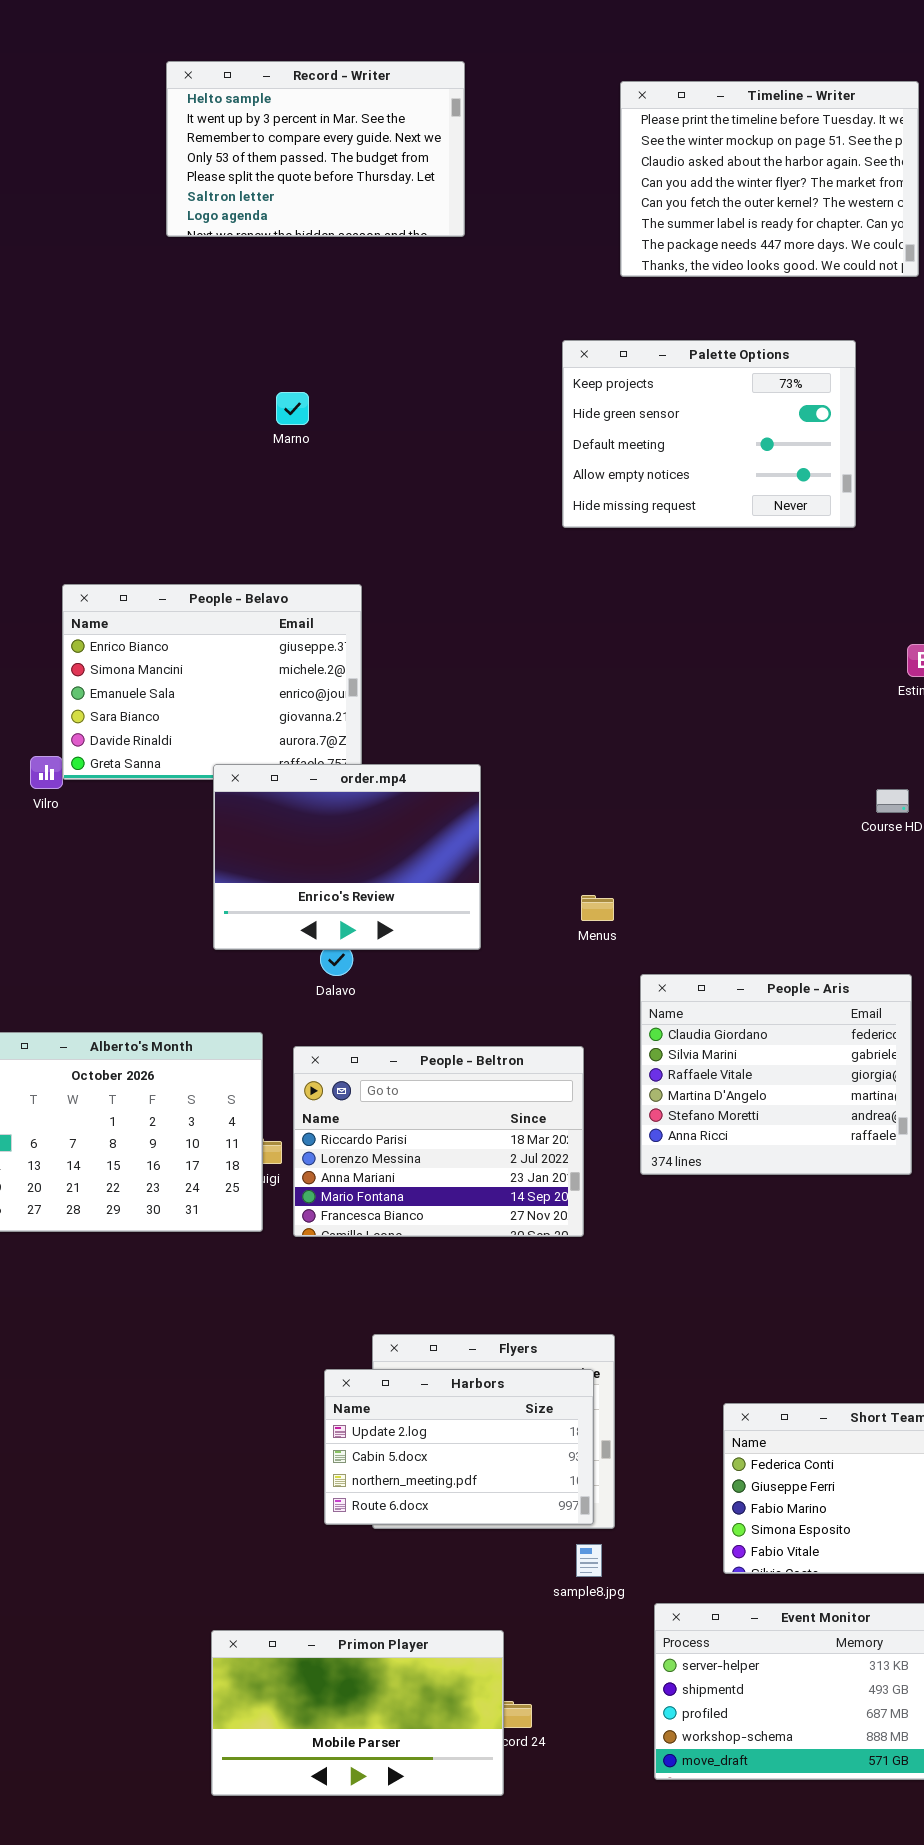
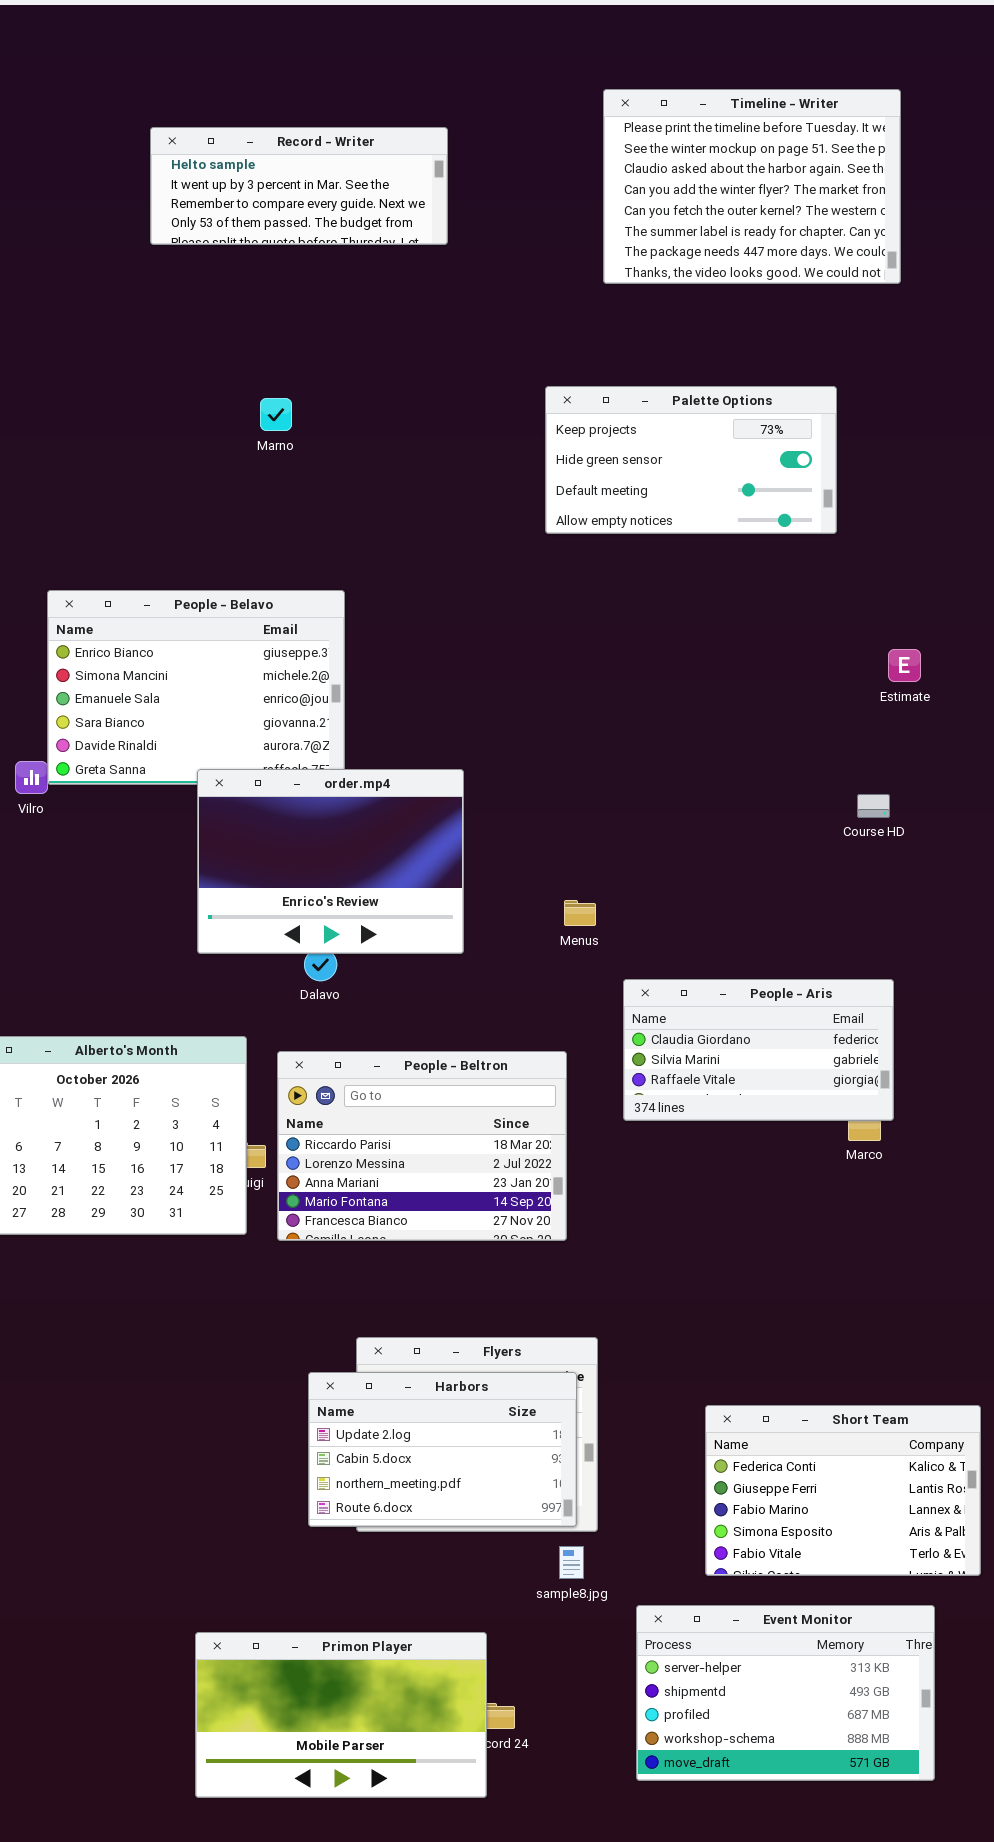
Record - Writer: [166,61,465,237] -> [150,127,448,245], resized
Palette Options: [562,340,856,528] -> [545,386,837,534], resized
People - Aris: [640,974,912,1175] -> [623,979,894,1121], resized

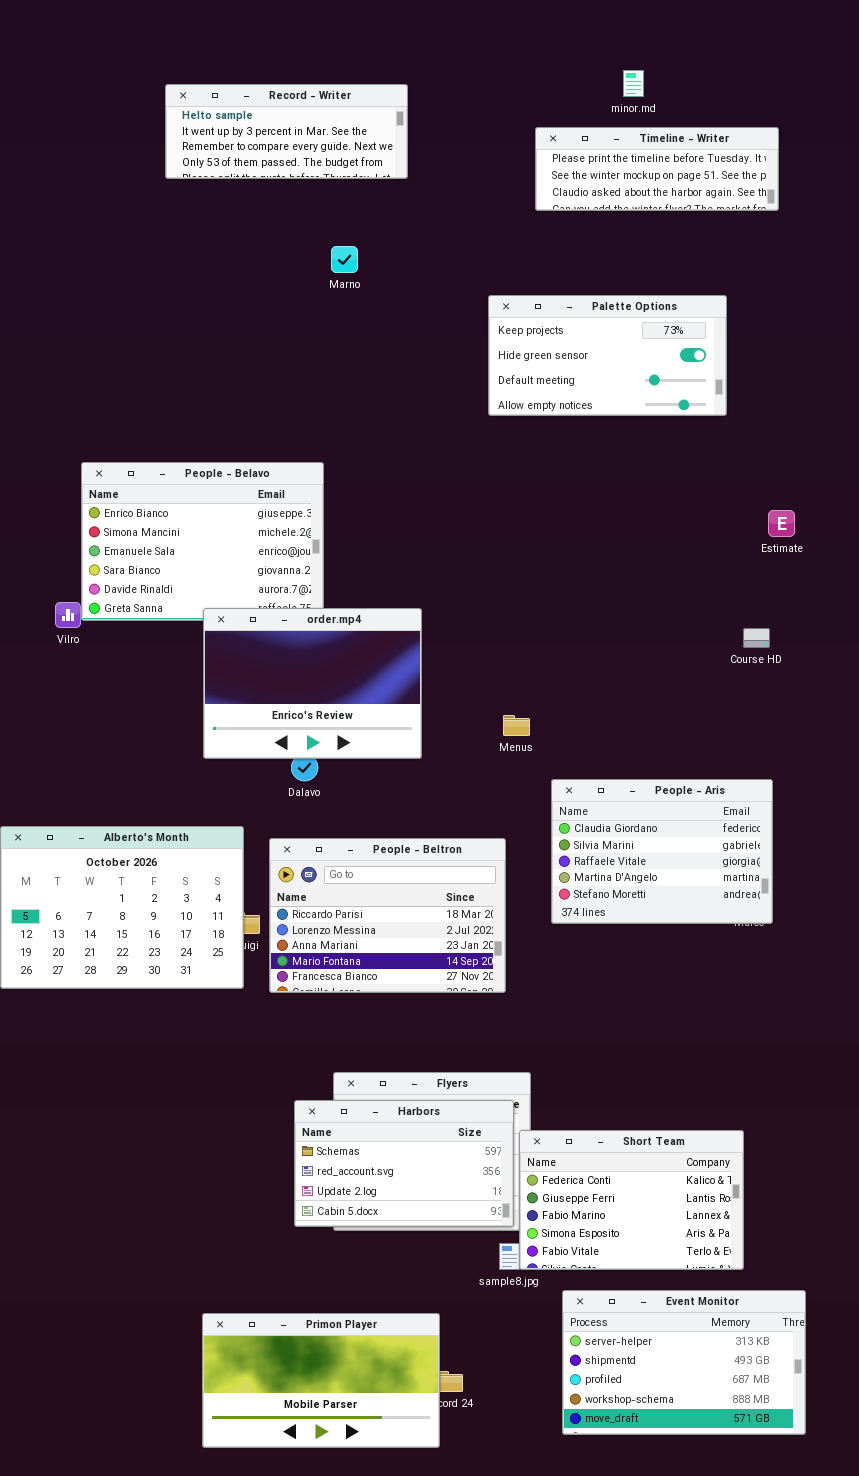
Timeline - Writer: [603,89,901,284] -> [535,127,779,211], resized
Marno: [260,398,292,431] -> [331,246,358,273], moved
People - Aris: [623,979,894,1121] -> [551,779,773,924], resized
Harbors: [308,1372,577,1527] -> [294,1100,514,1227], scrolled up 2 rows
Short Team: [705,1405,981,1576] -> [519,1130,744,1270], moved

